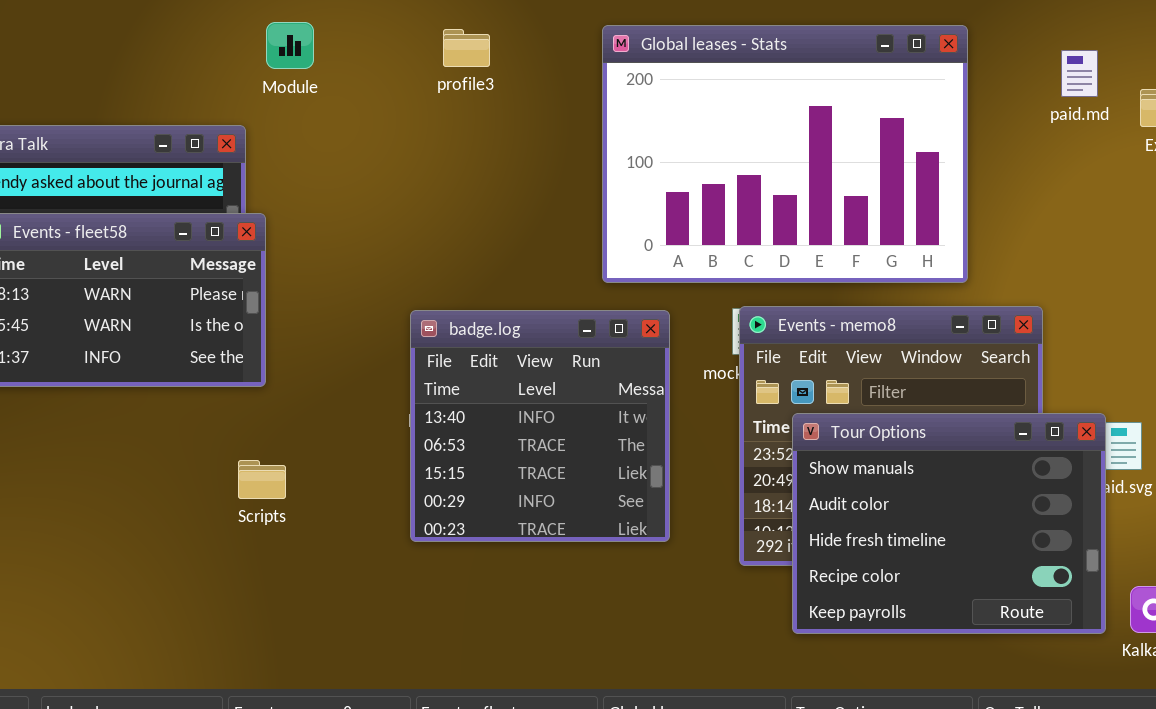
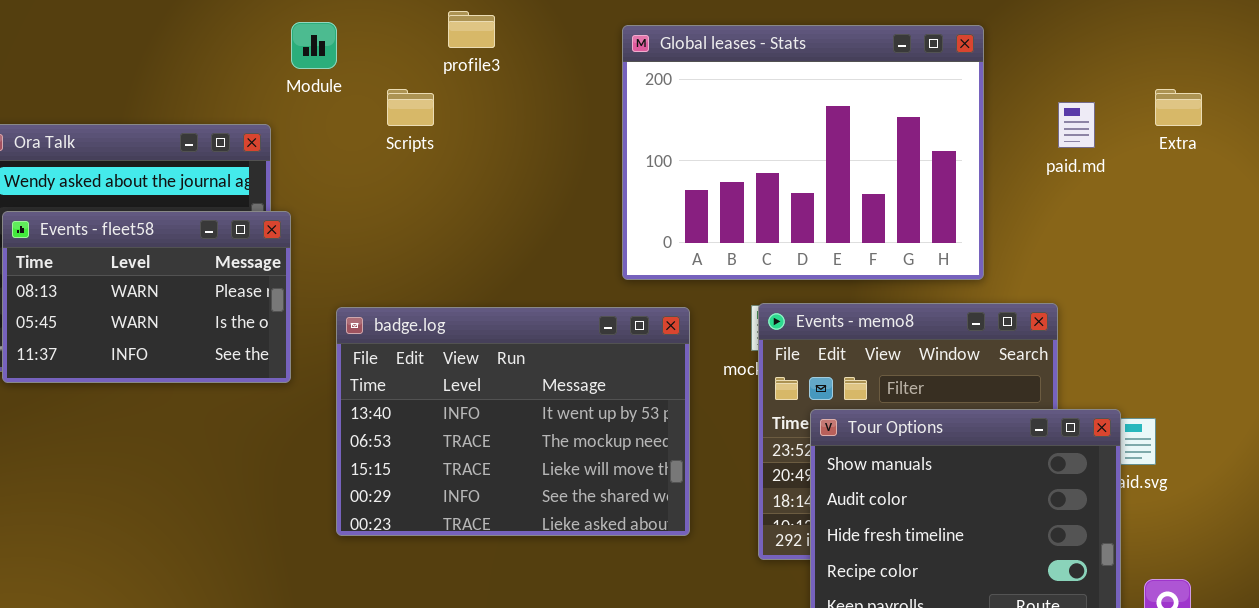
profile3: [443,29,490,67] -> [448,11,495,48], moved
paid.md: [1061,50,1098,97] -> [1058,102,1095,148], moved
badge.log: [410,310,670,542] -> [336,307,690,536], resized
Scripts: [238,460,286,499] -> [387,89,434,126], moved

